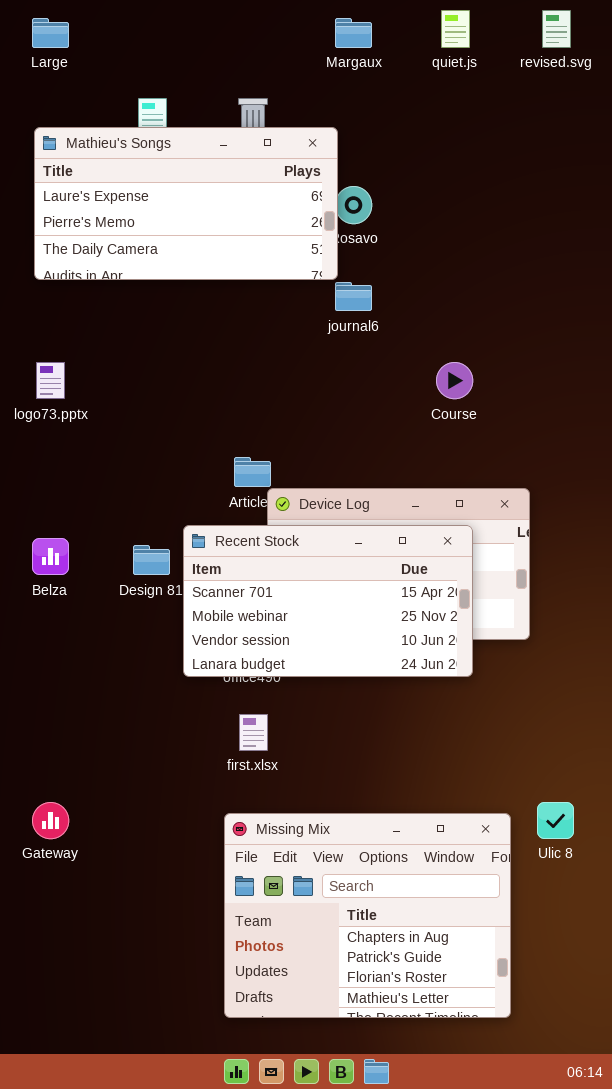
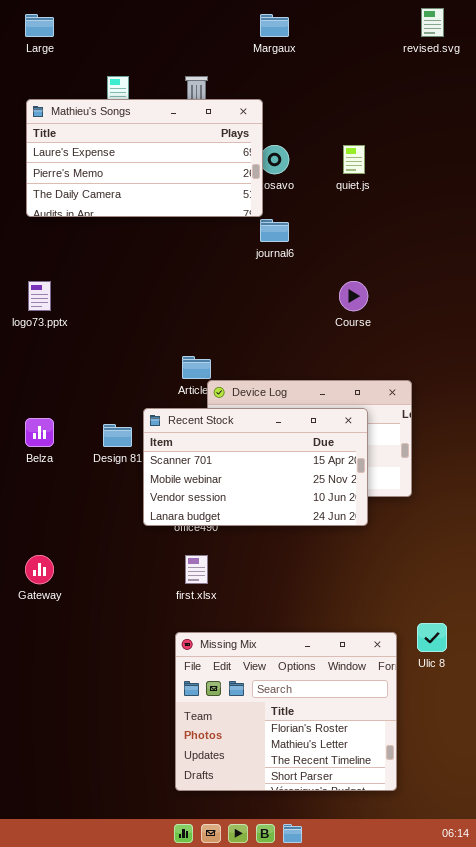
quiet.js: [441,10,470,48] -> [343,145,365,174], moved
Gateway: [32,802,69,839] -> [25,555,54,584], moved
Missing Mix: [224,813,511,1018] -> [175,632,397,791], scrolled down 2 rows

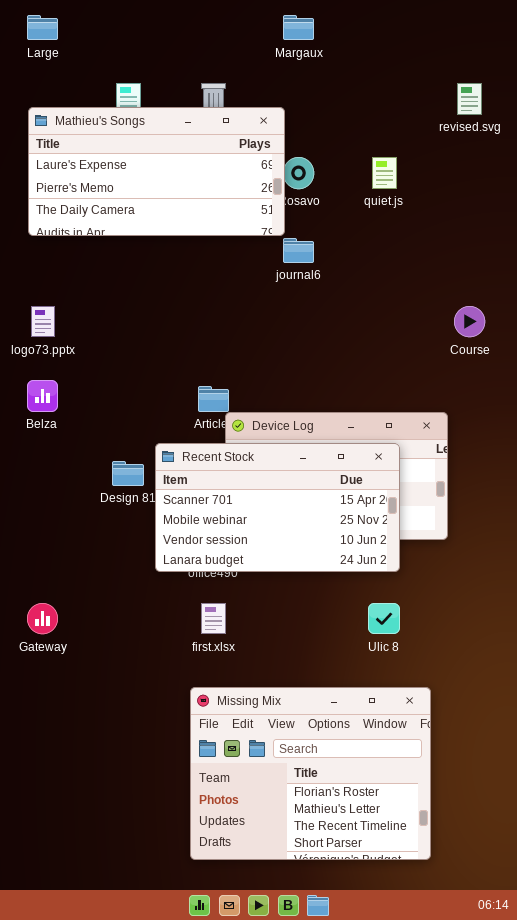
revised.svg: [421,8,444,37] -> [457,83,482,115], moved
Course: [339,281,368,311] -> [454,306,485,337], moved
Belza: [25,418,54,447] -> [27,380,58,412], moved
Ulic 8: [417,623,447,652] -> [368,603,400,634], moved

